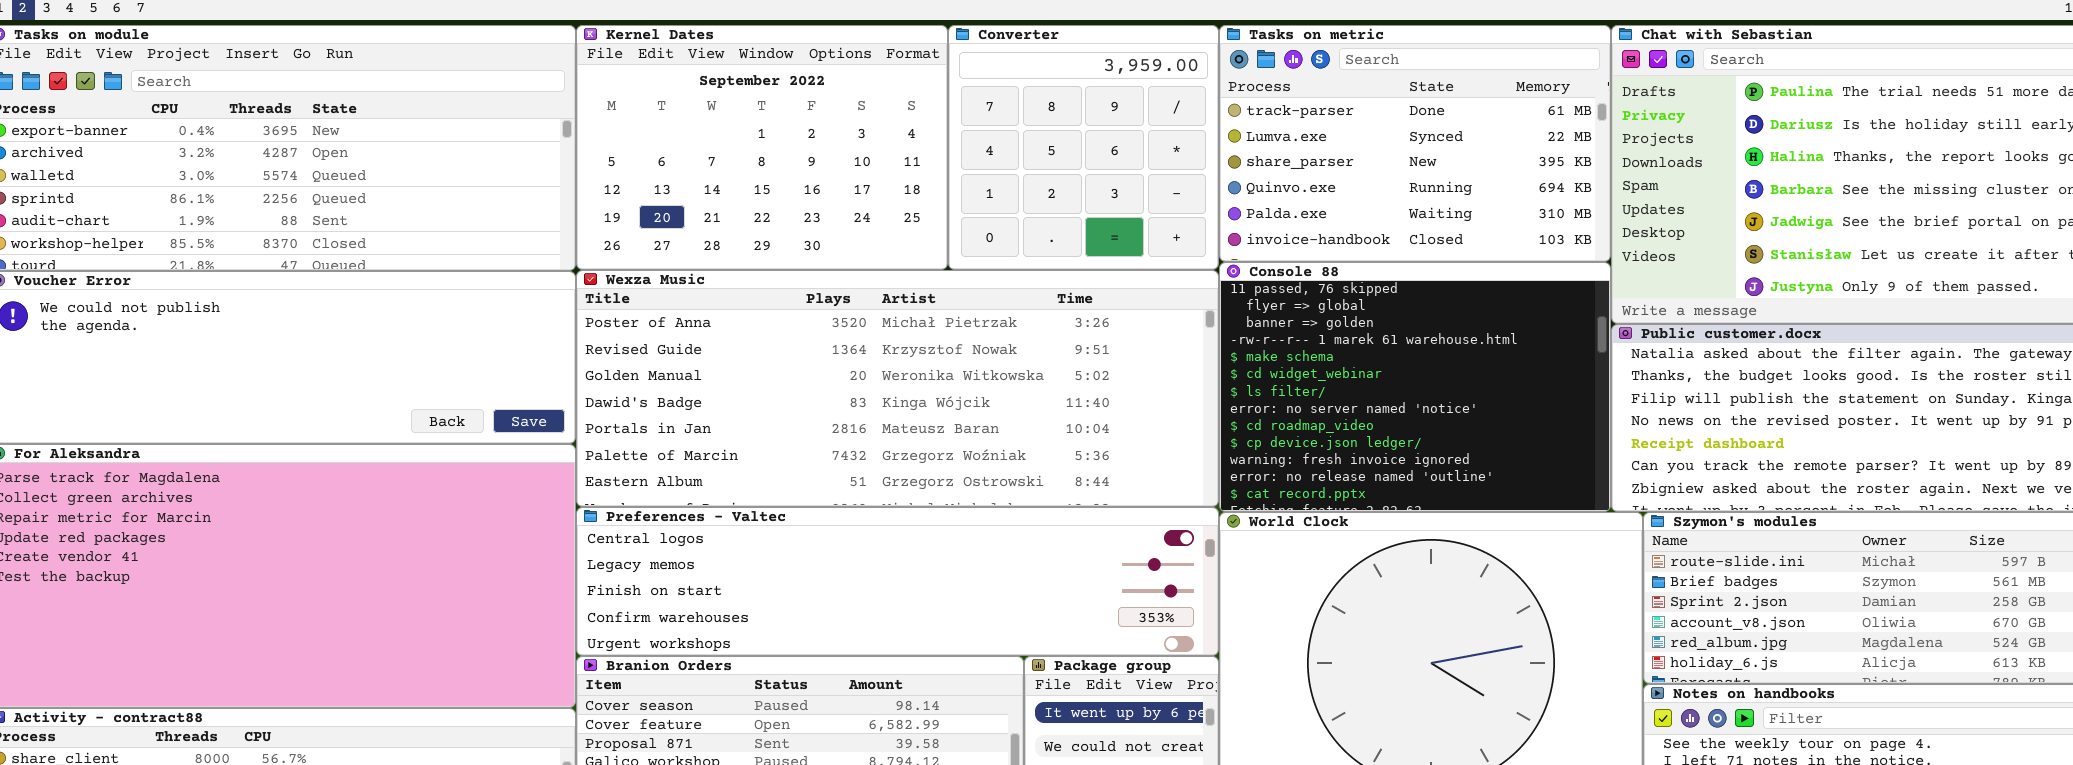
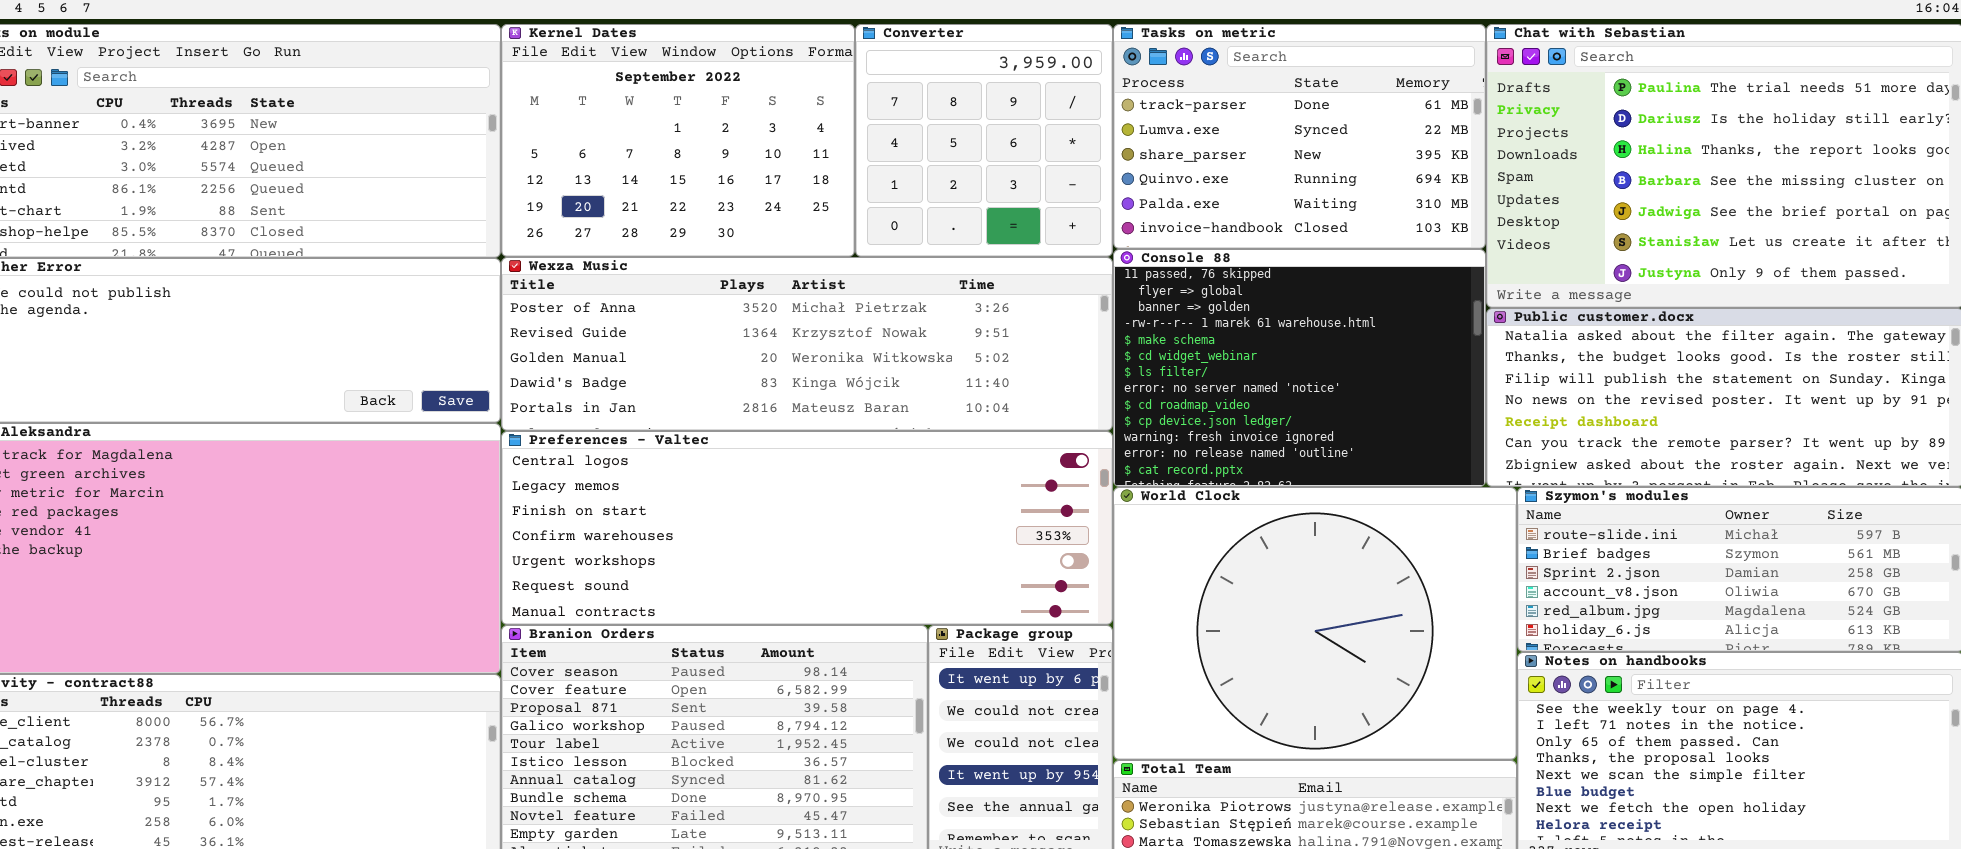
Wexza Music: [576,270,1219,507] -> [501,257,1113,431], resized
Preferences - Valtec: [576,507,1219,656] -> [501,431,1113,625], resized

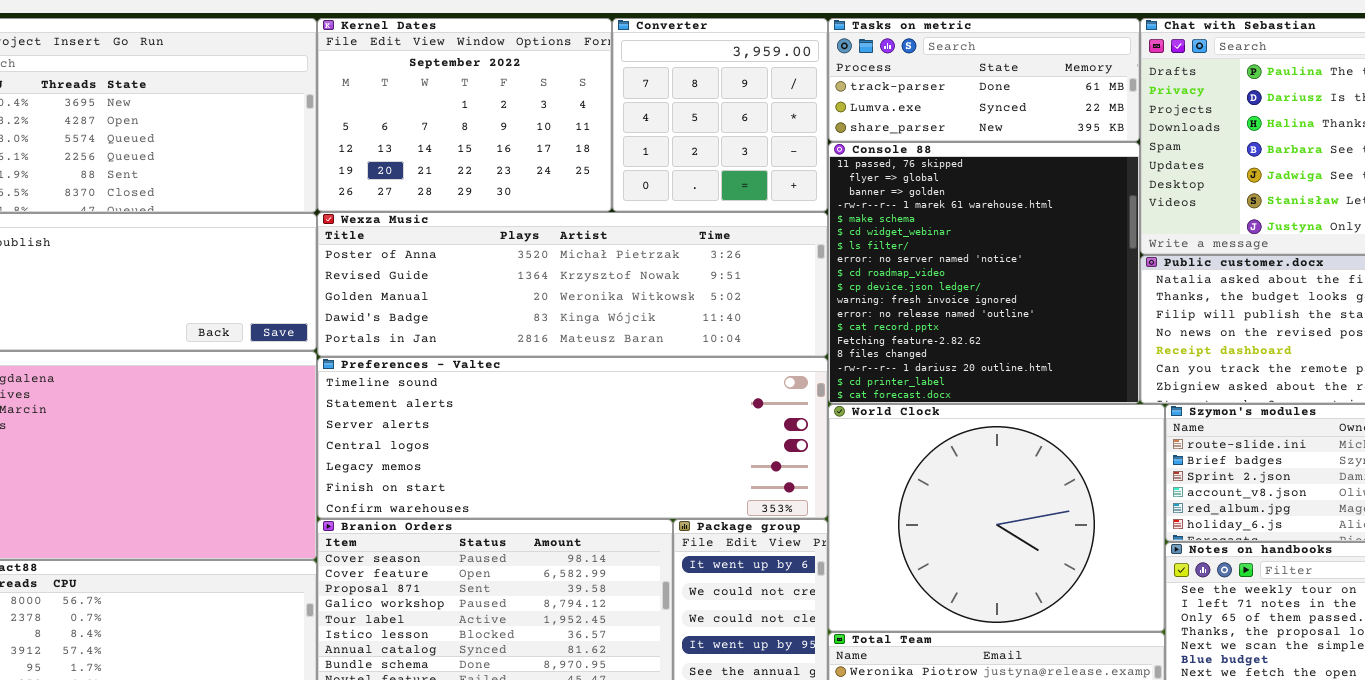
Tasks on metric: [1113,24,1486,249] -> [828,18,1140,142], resized
Console 88: [1113,249,1486,487] -> [828,142,1140,404], resized
Preferences - Valtec: [501,431,1113,625] -> [317,357,828,519], scrolled up 3 rows

